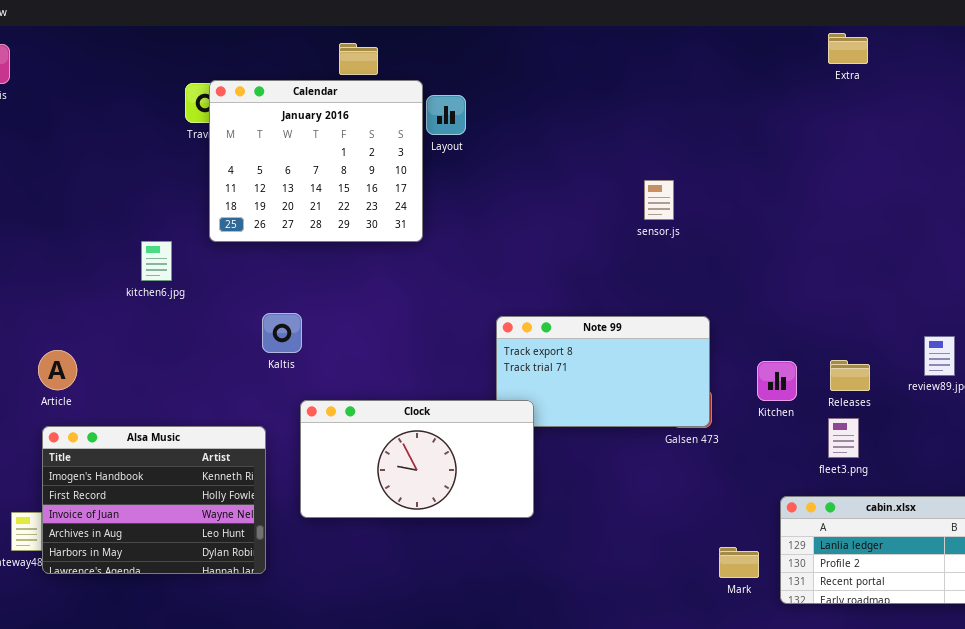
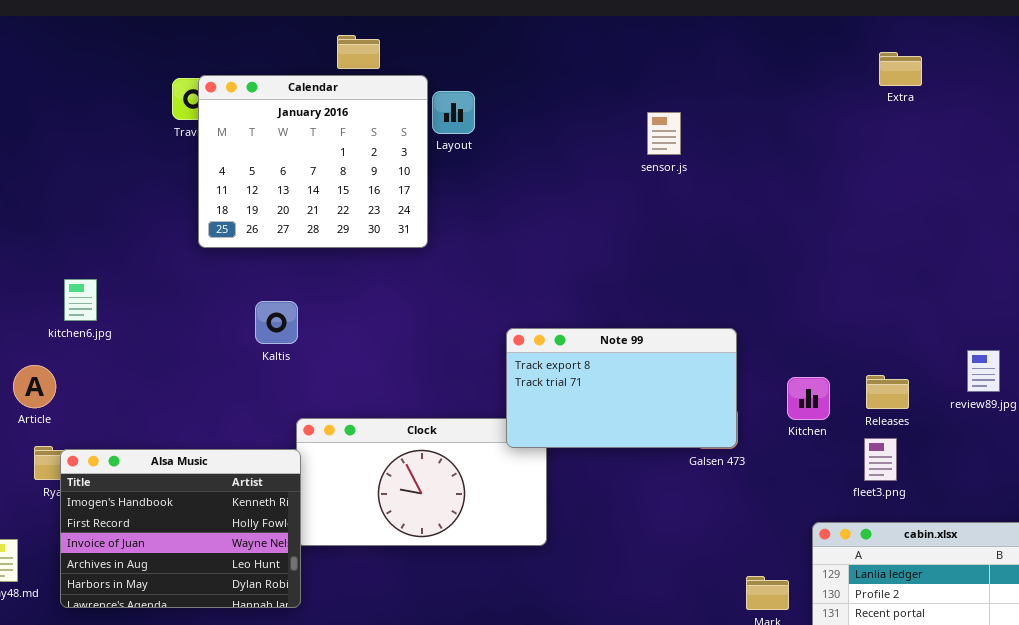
Extra: [828,33,868,64] -> [879,52,922,86], moved
sensor.js: [644,180,674,220] -> [647,112,681,155], moved
kitchen6.jpg: [141,241,172,281] -> [64,279,97,321], moved
Kaltis: [262,313,302,353] -> [255,301,298,344], moved
Note 99: [496,316,710,427] -> [506,328,737,448], raised
Alsa Music: [42,426,266,574] -> [60,449,301,608], moved

